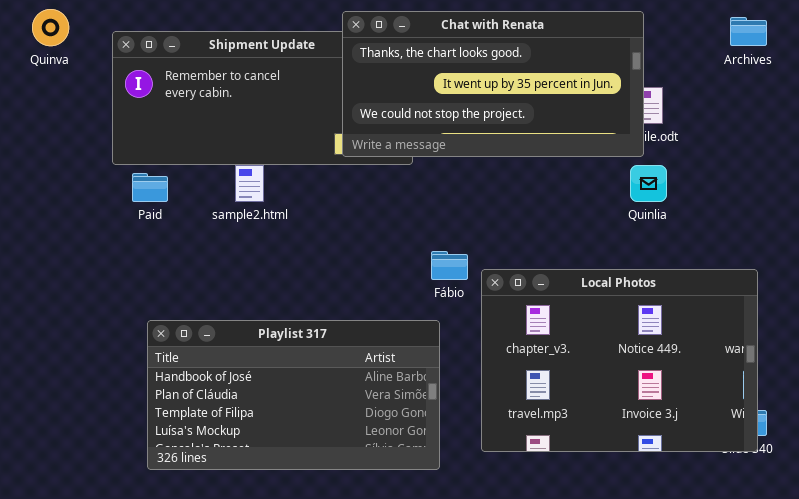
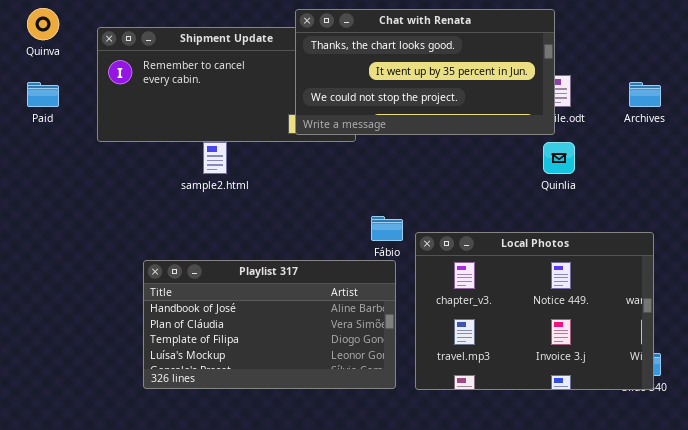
Archives: [730,17,767,46] -> [629,82,661,107], moved
Paid: [132,173,168,202] -> [27,82,59,107], moved
Playlist 317: [147,320,440,470] -> [143,260,396,389], moved

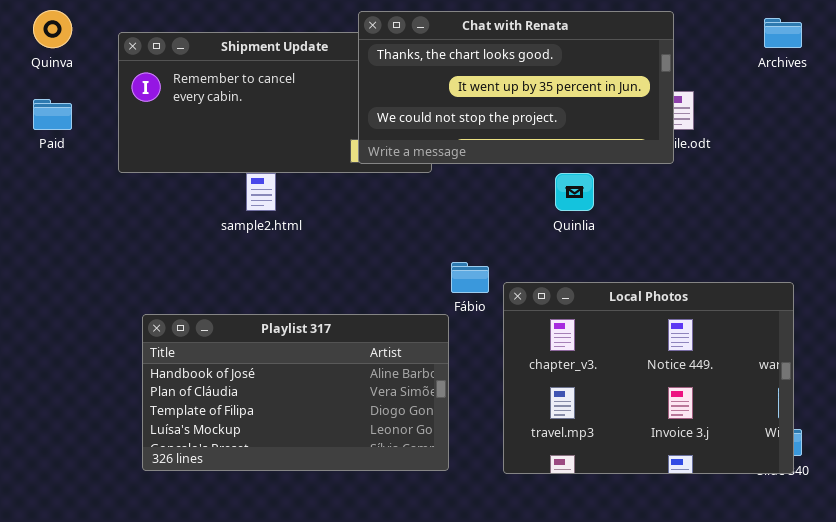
Archives: [629,82,661,107] -> [764,18,802,48], moved
Quinlia: [543,142,575,174] -> [555,173,594,211], moved
Playlist 317: [143,260,396,389] -> [142,314,449,471], moved

